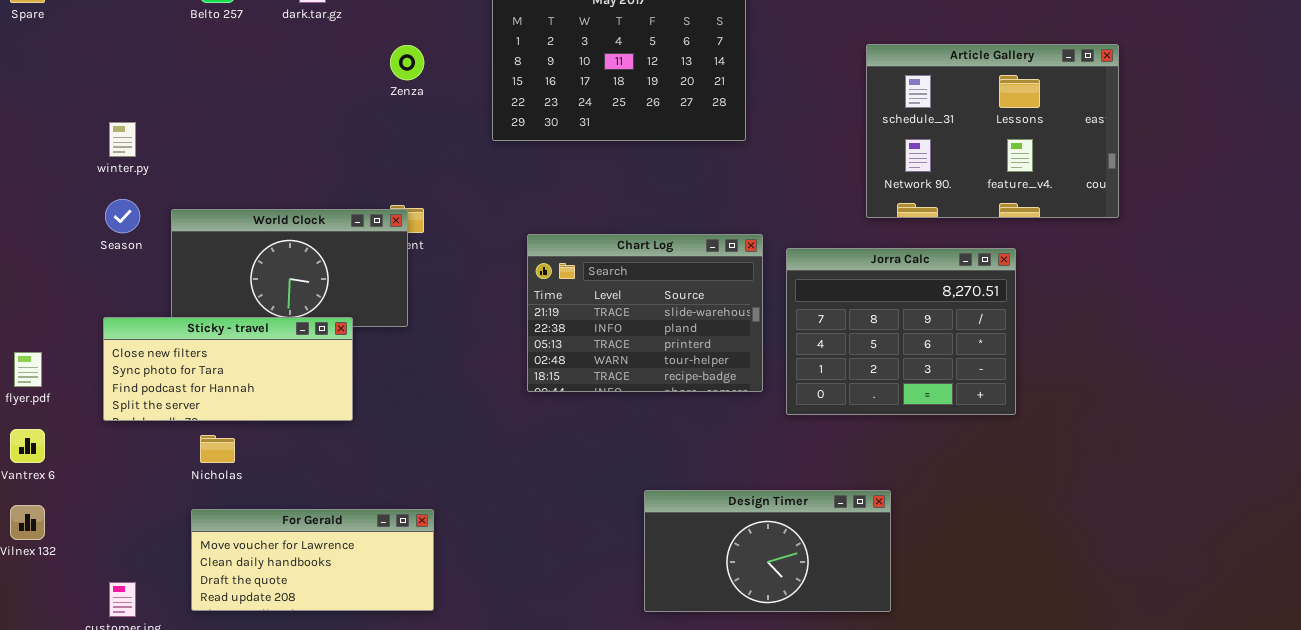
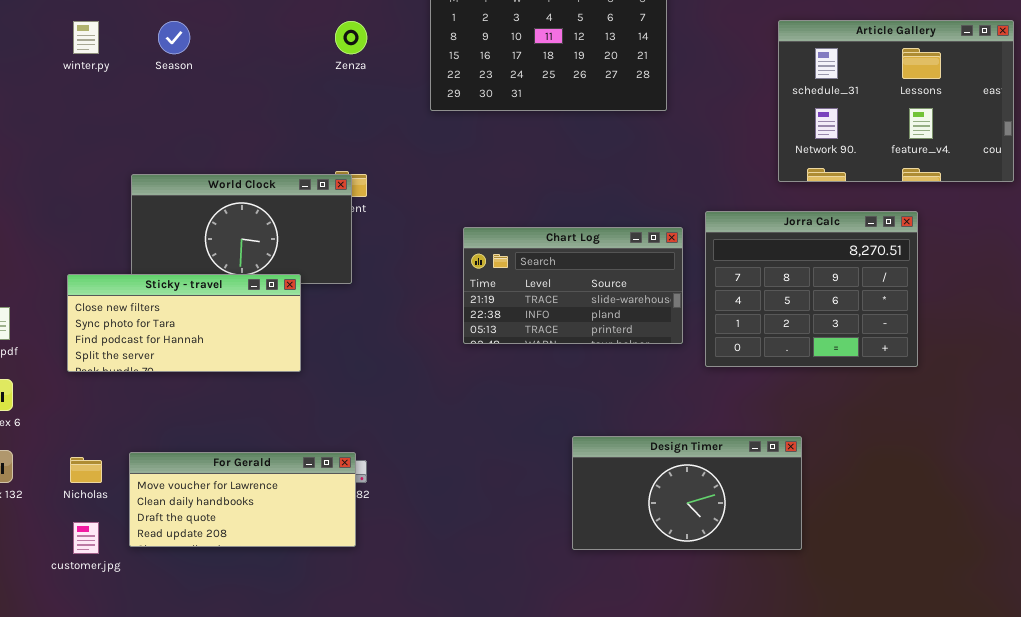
winter.py: [109,122,136,157] -> [73,21,99,54], moved
Season: [105,199,140,233] -> [158,21,190,54], moved
Chart Log: [527,234,763,392] -> [463,227,683,344], resized
Nicholas: [200,435,235,463] -> [70,457,102,483], moved
For Gerald: [191,509,434,611] -> [129,452,356,547], moved

